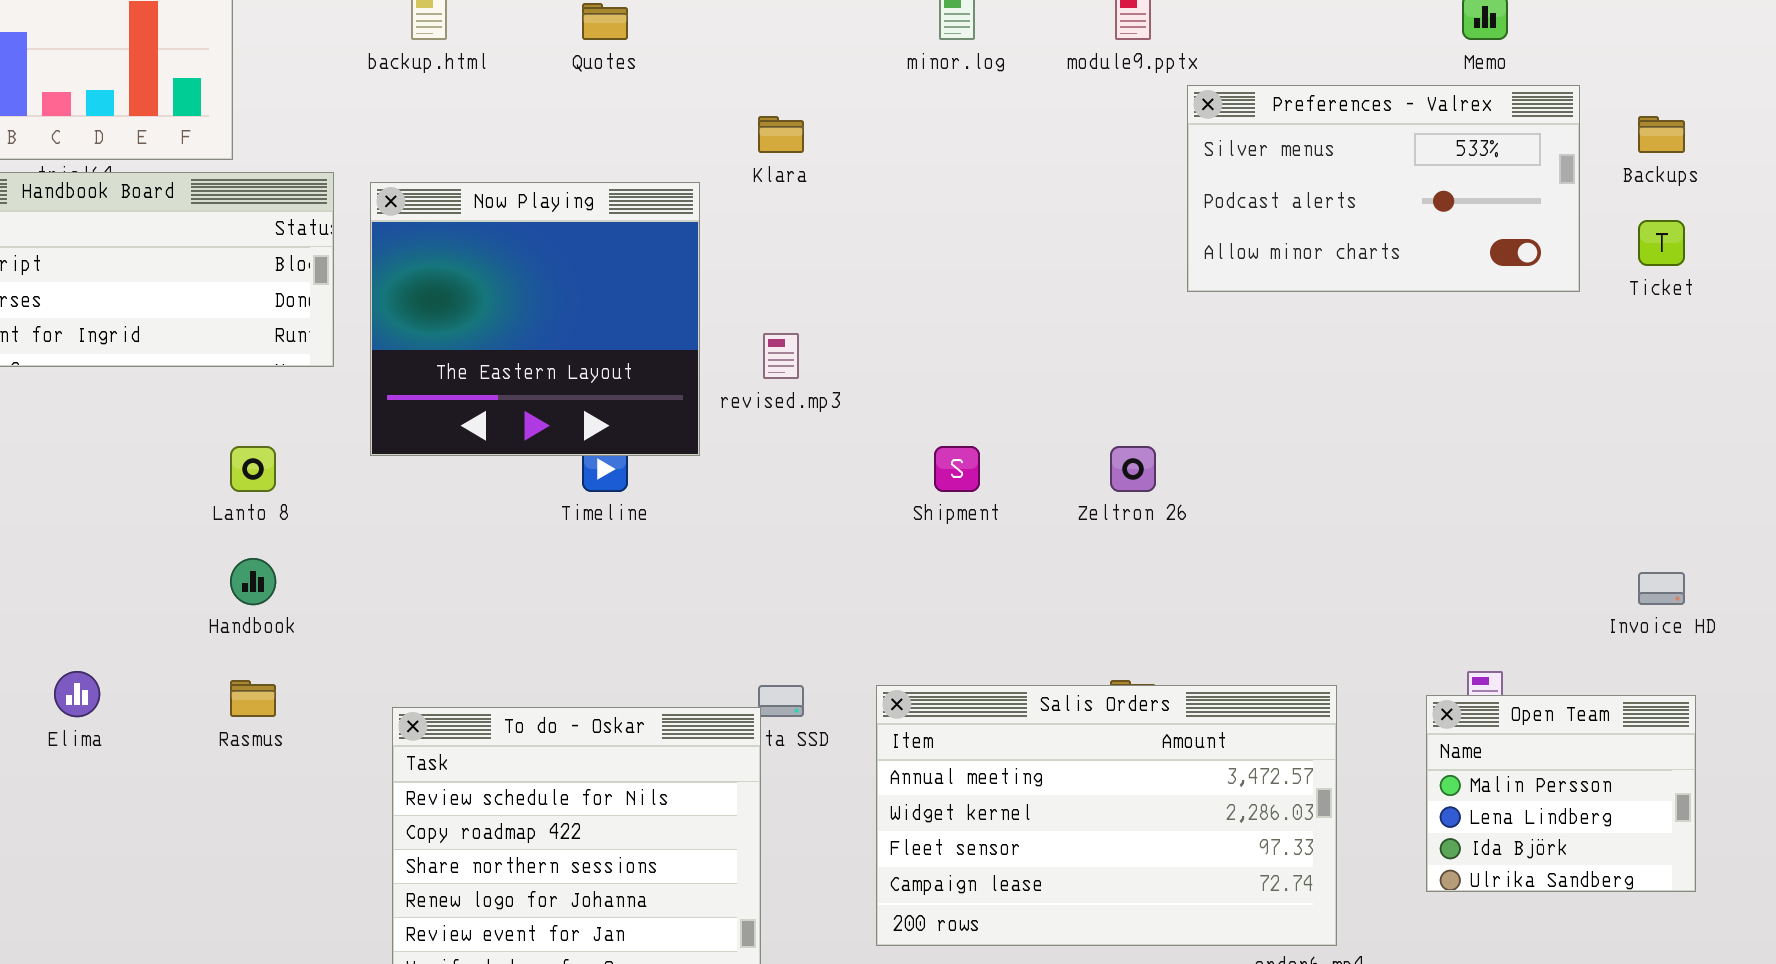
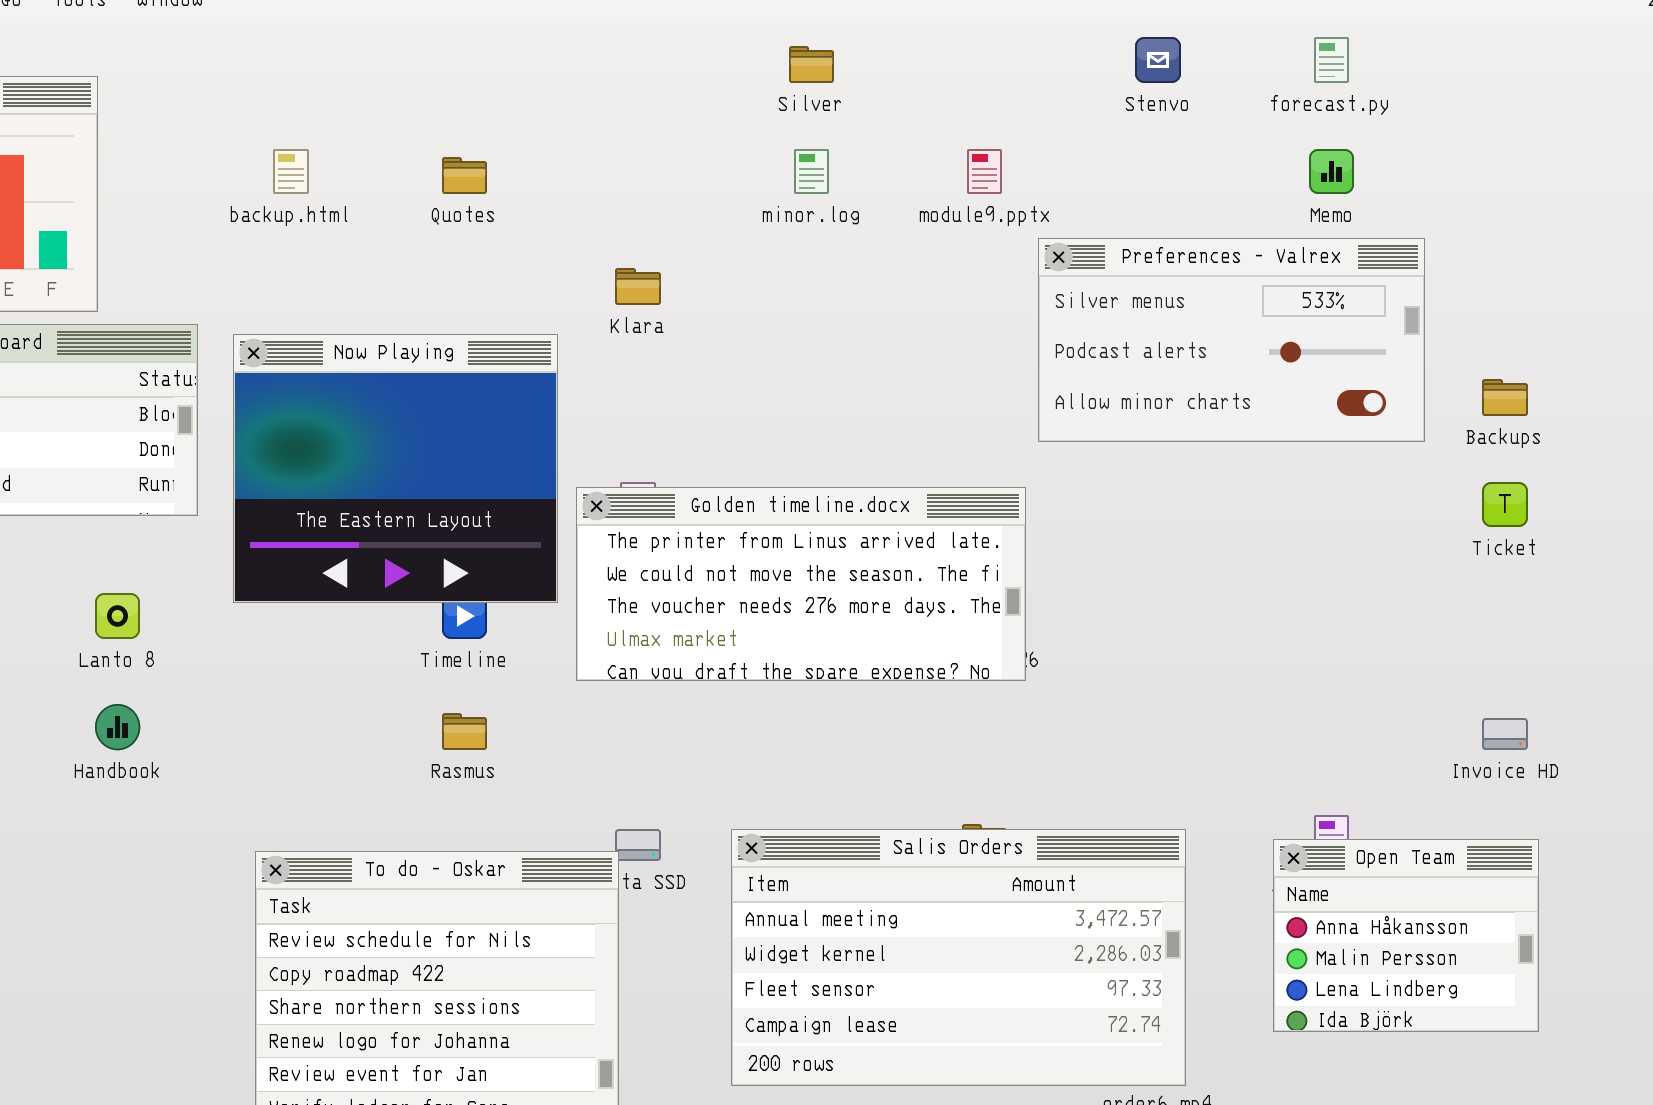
Backups: [1638,116,1685,153] -> [1482,379,1528,416], moved
Ticket: [1638,220,1685,266] -> [1482,482,1528,527], moved
Golden timeline.docx: none -> [576,487,1026,681], opened
Rasmus: [230,680,276,717] -> [442,713,487,750], moved
Open Team: [1426,695,1696,892] -> [1273,839,1539,1032], scrolled up 1 row

